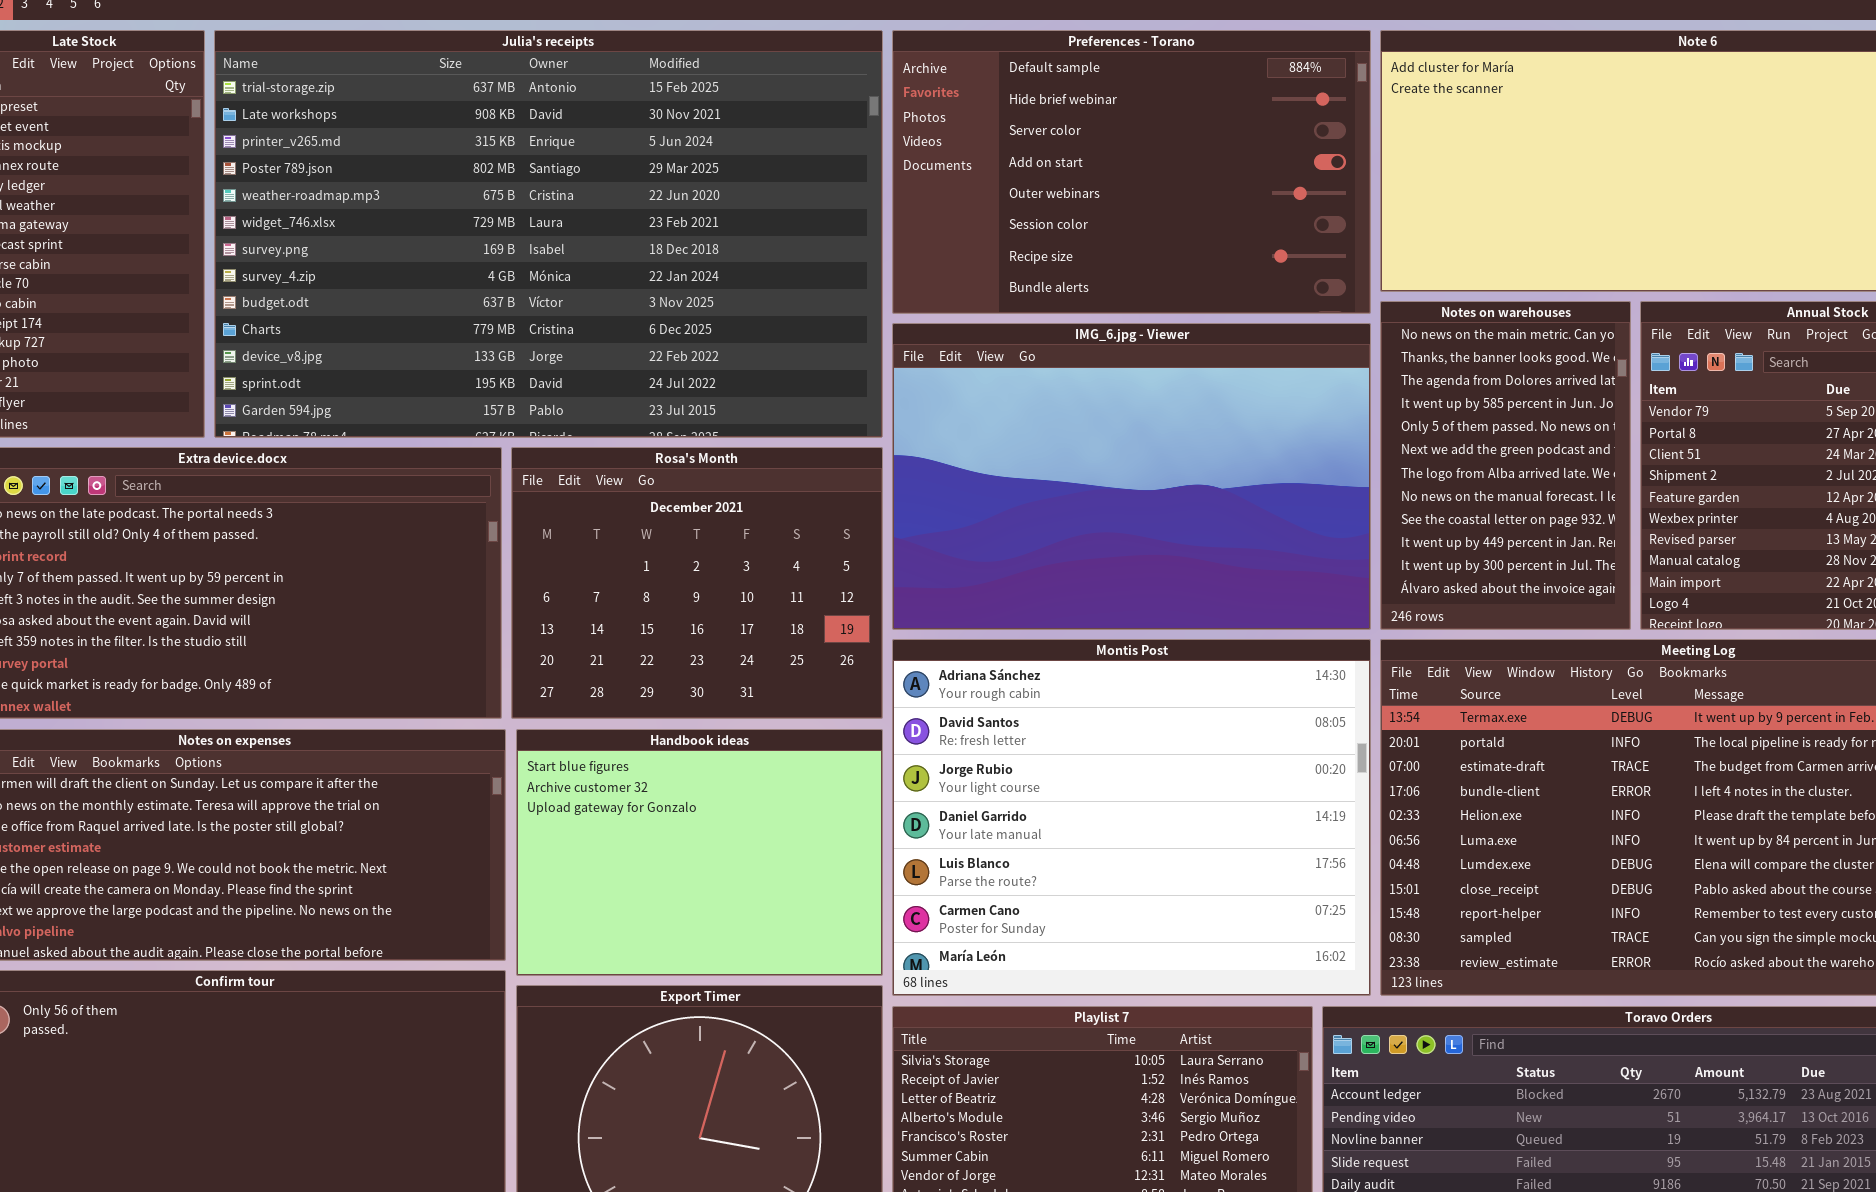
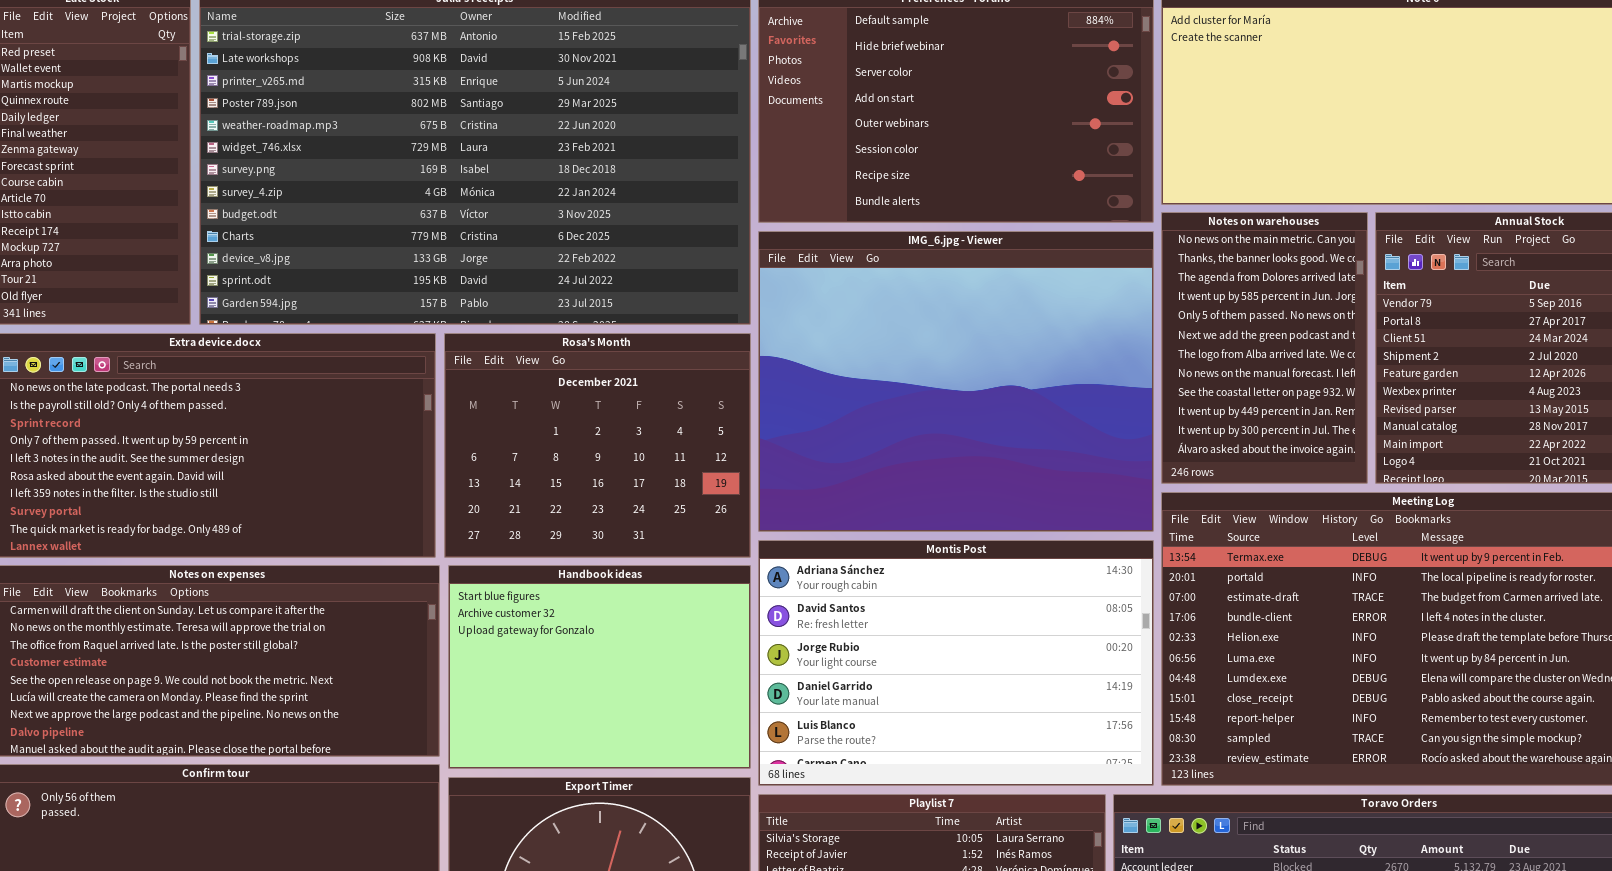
IMG_6.jpg - Viewer: [892,323,1371,630] -> [758,231,1154,532], resized
Montis Post: [892,639,1371,996] -> [758,540,1154,786], resized

